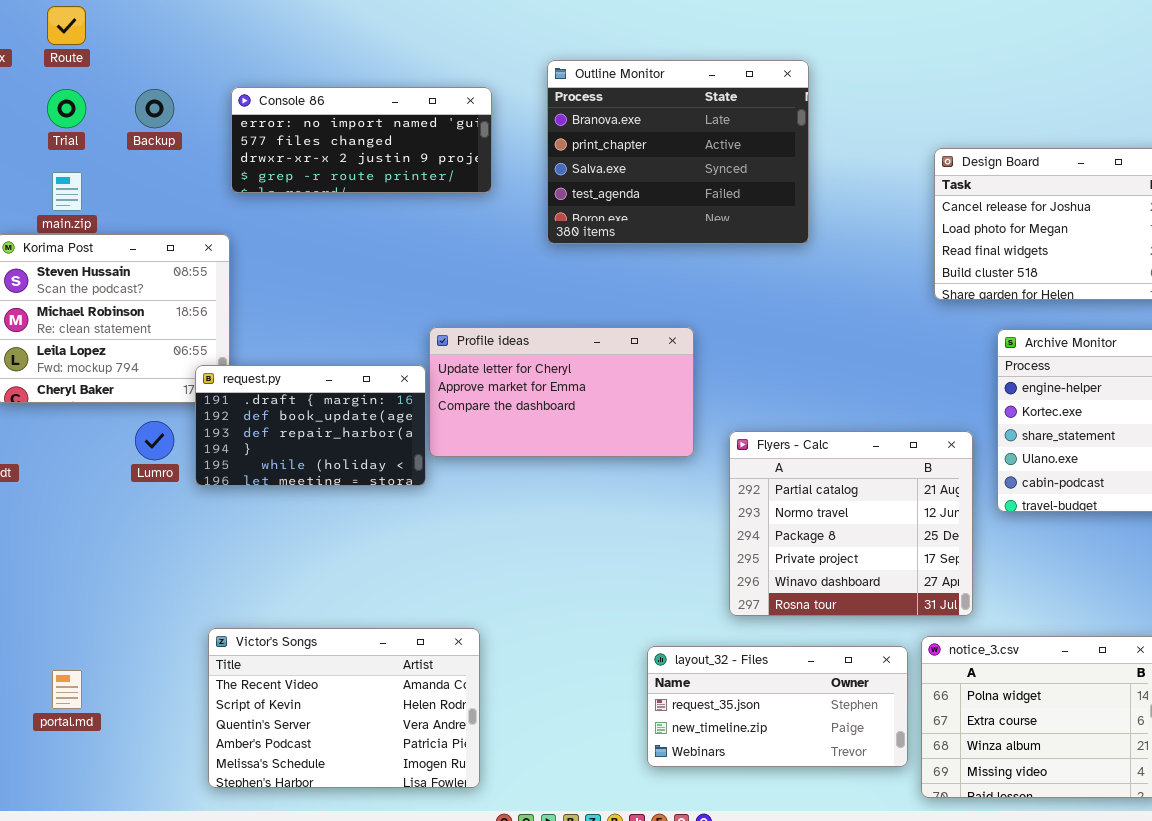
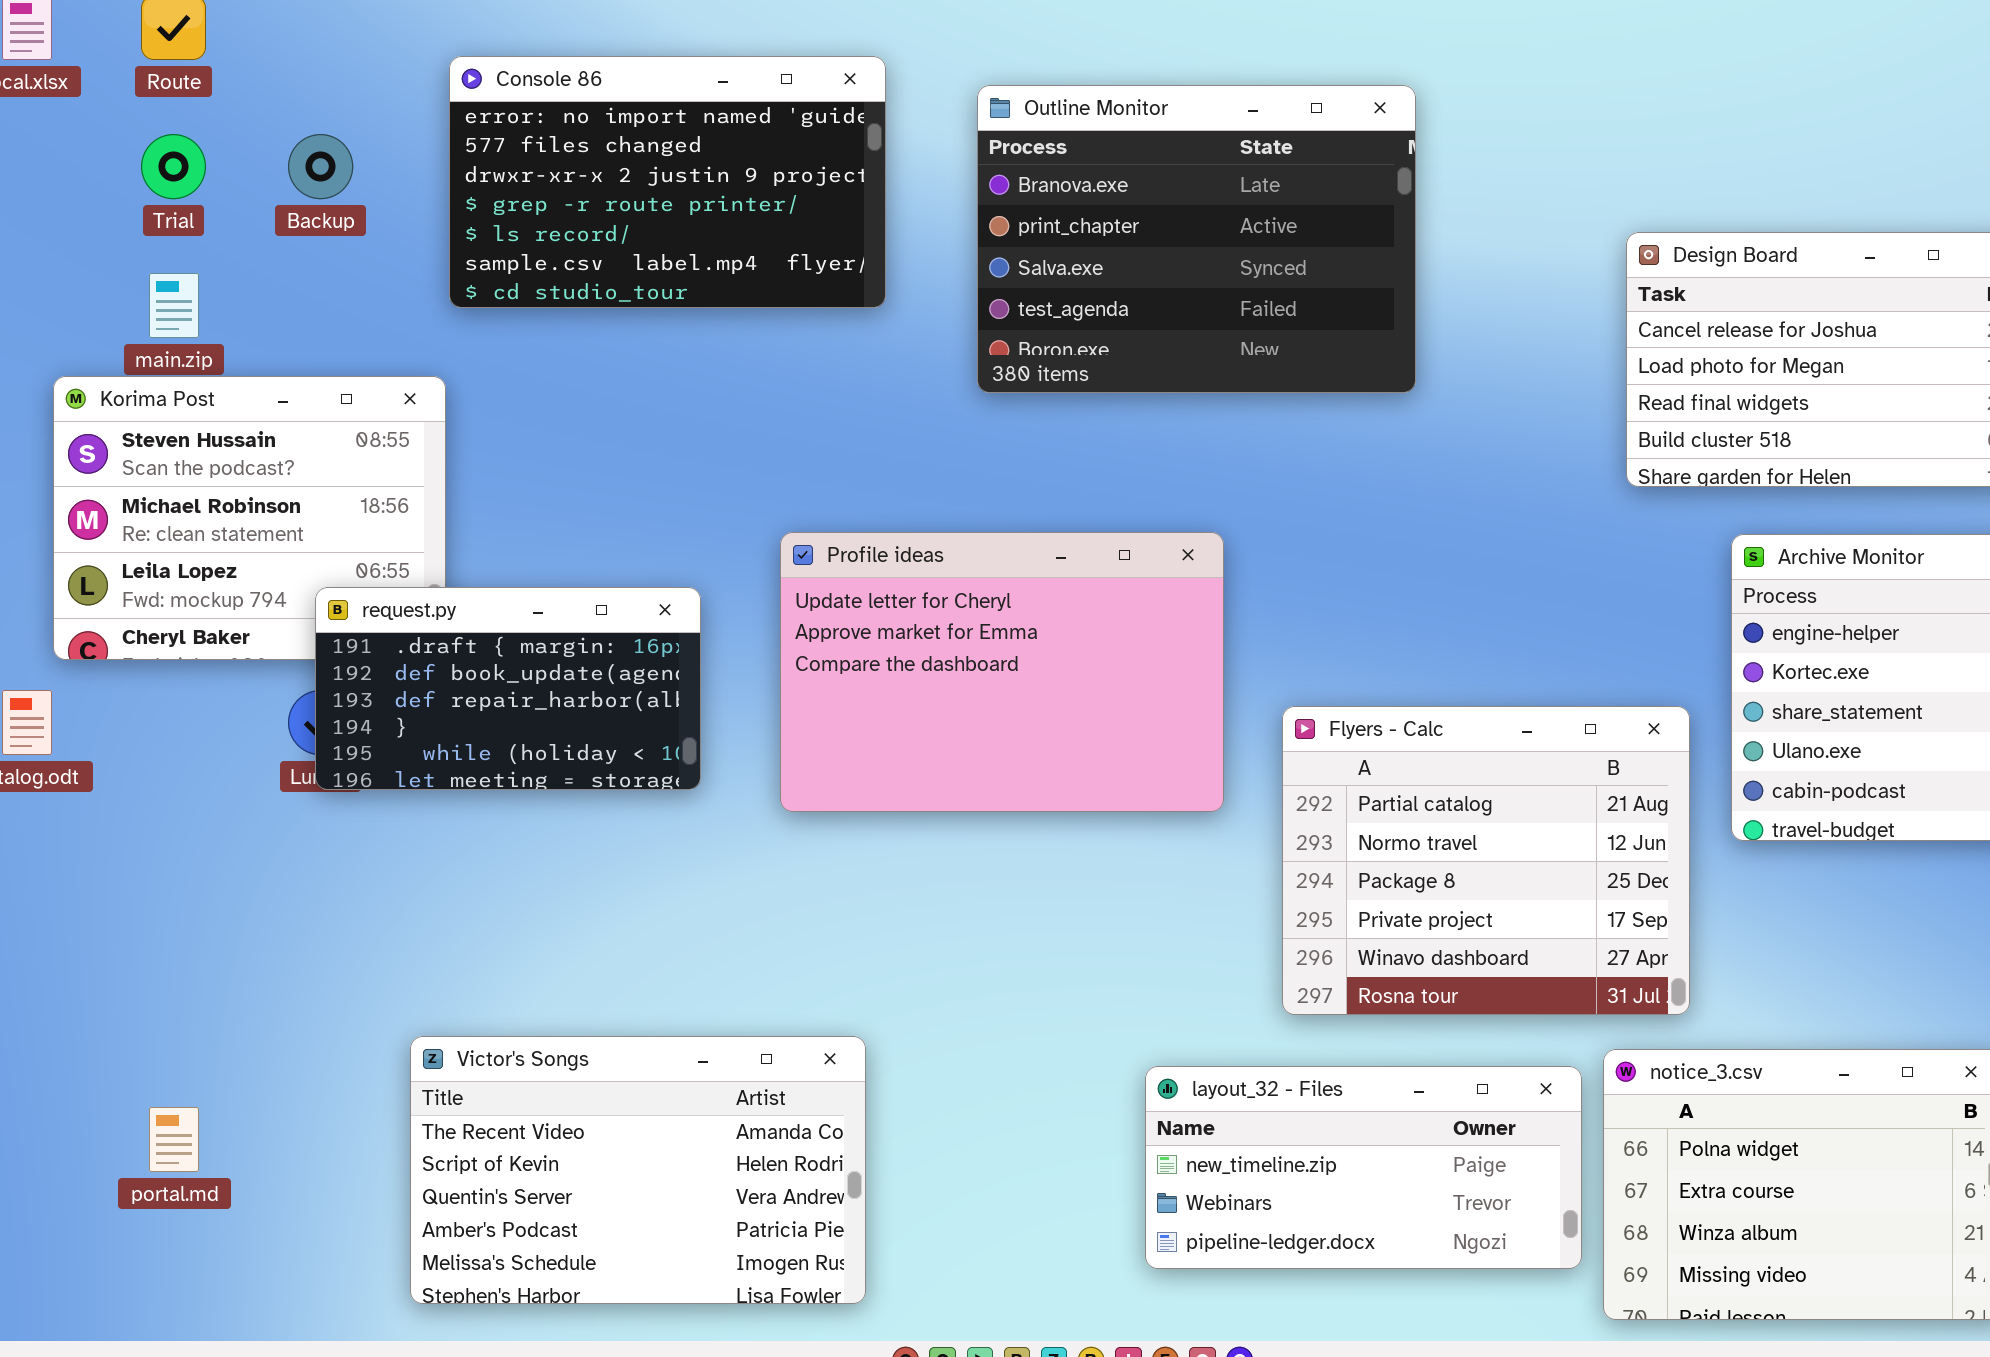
Console 86: [231,87,492,193] -> [449,56,886,308], resized
Profile ideas: [429,327,694,457] -> [780,532,1224,812], resized
request.py: [195,365,426,486] -> [315,587,701,790], moved
layout_32 - Files: [647,646,908,767] -> [1145,1066,1582,1269], scrolled down 1 row

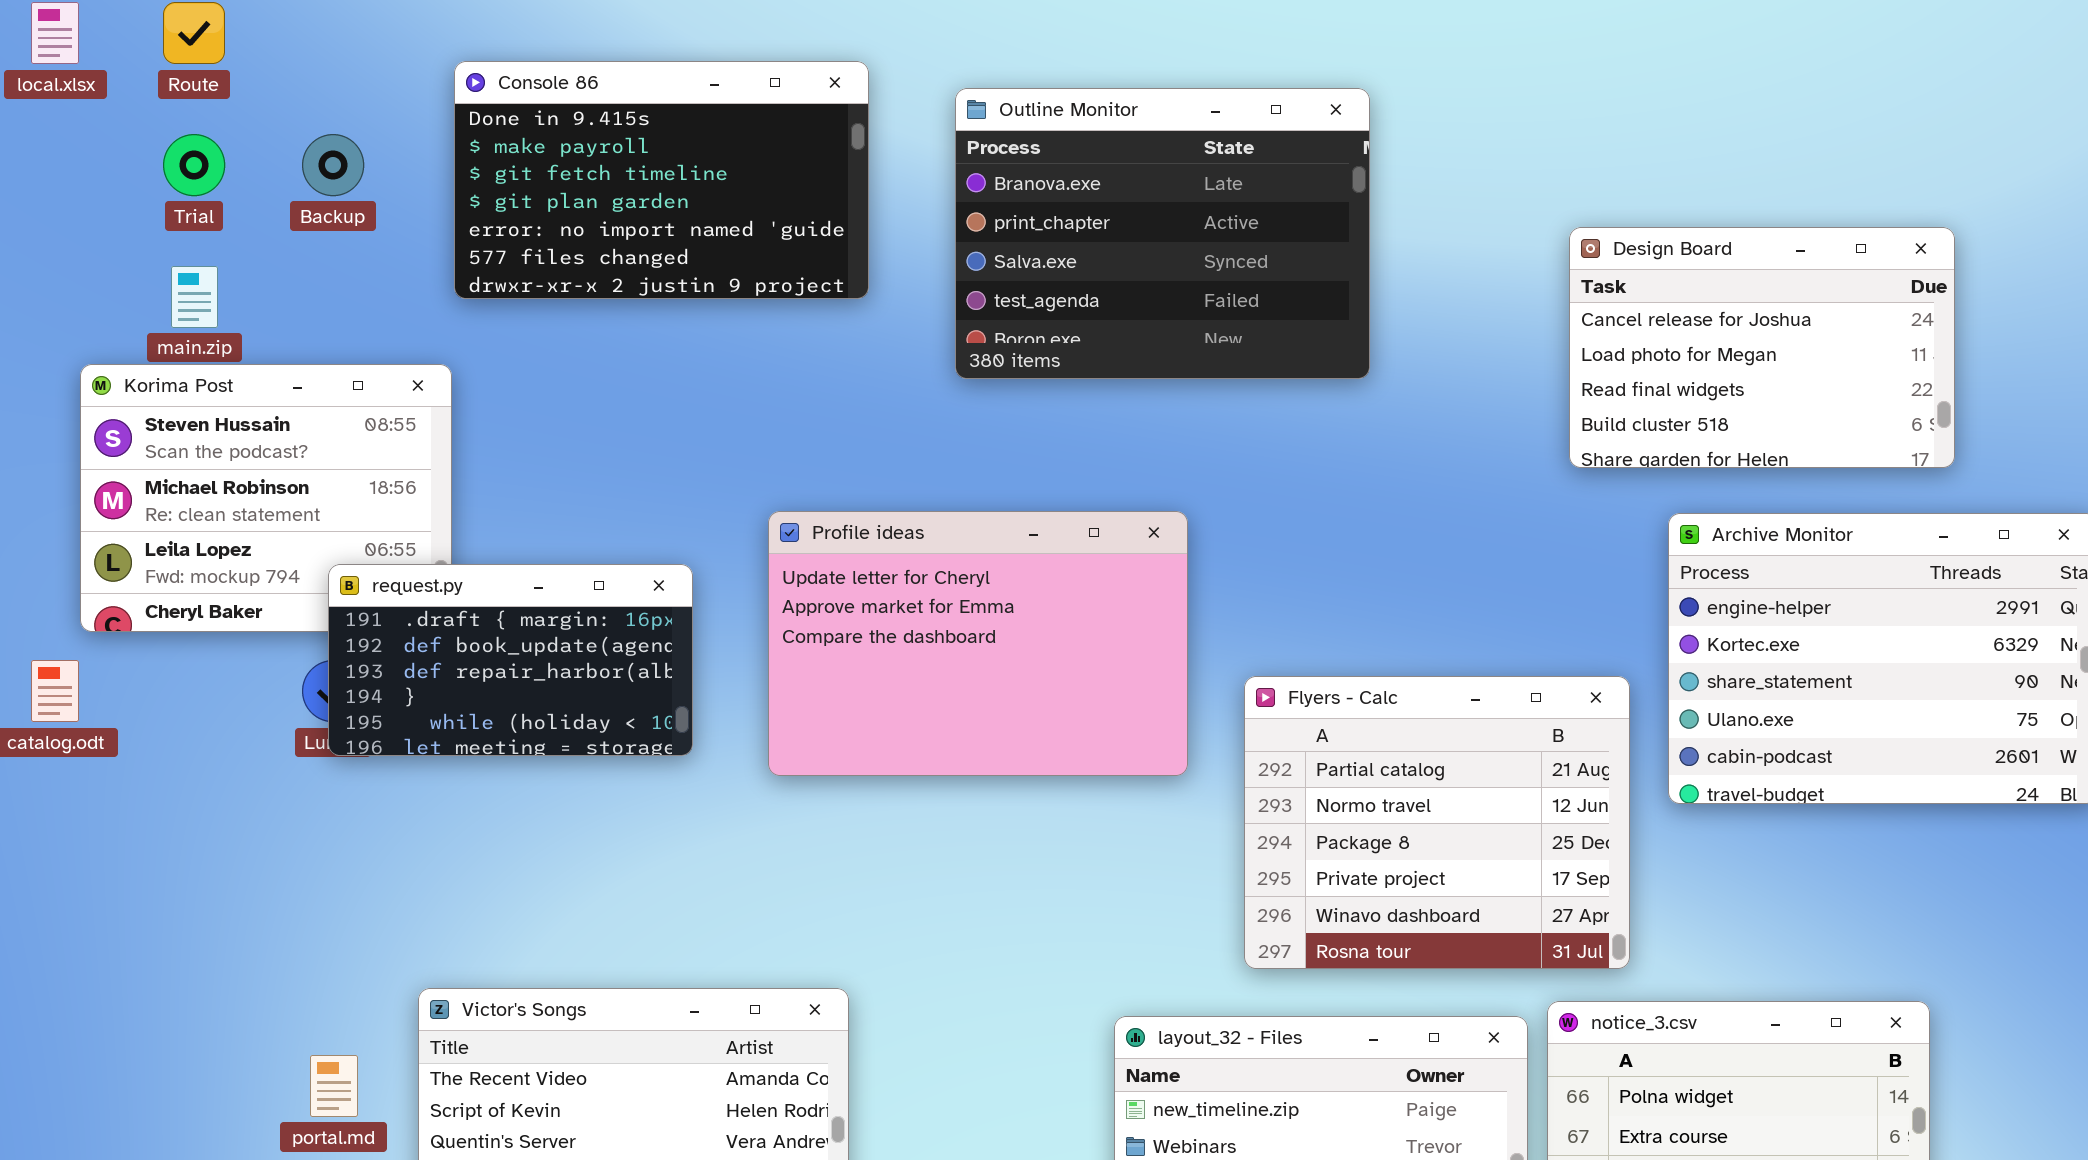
Console 86: [449,56,886,308] -> [454,61,869,299], scrolled up 4 rows
portal.md: [149,1107,199,1172] -> [310,1055,358,1117], moved

